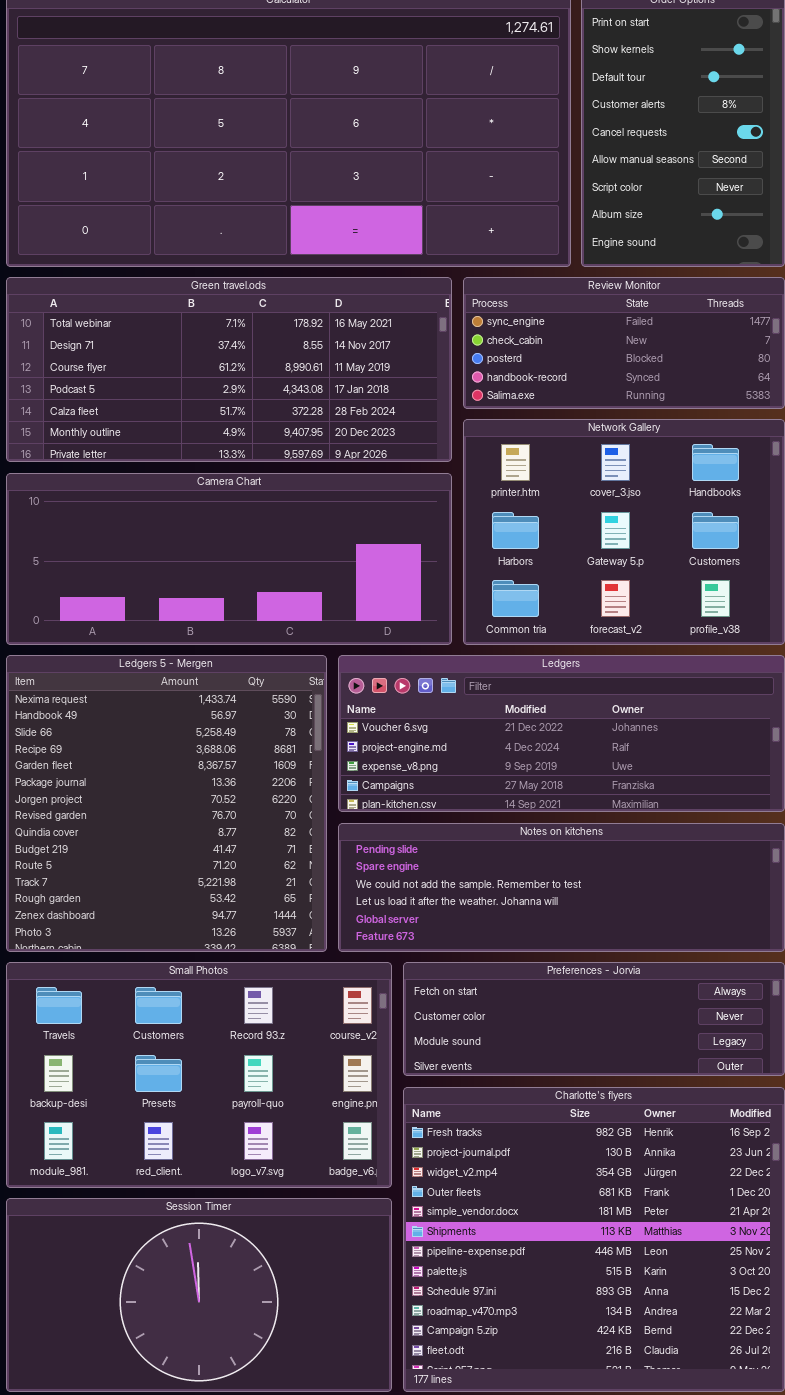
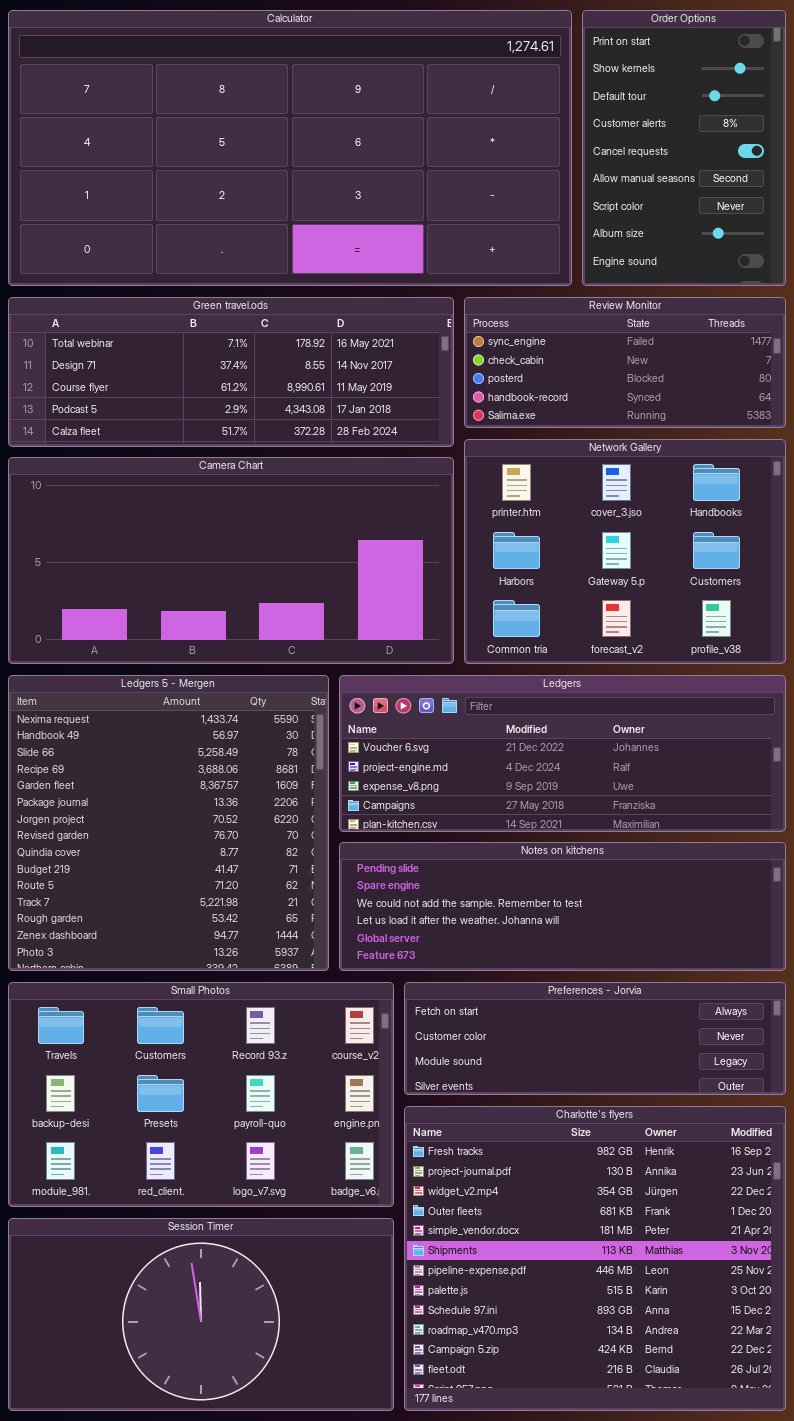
Green travel.ods: [6,277,452,462] -> [8,297,454,447], resized
Camera Chart: [6,473,452,645] -> [8,457,454,664], resized

